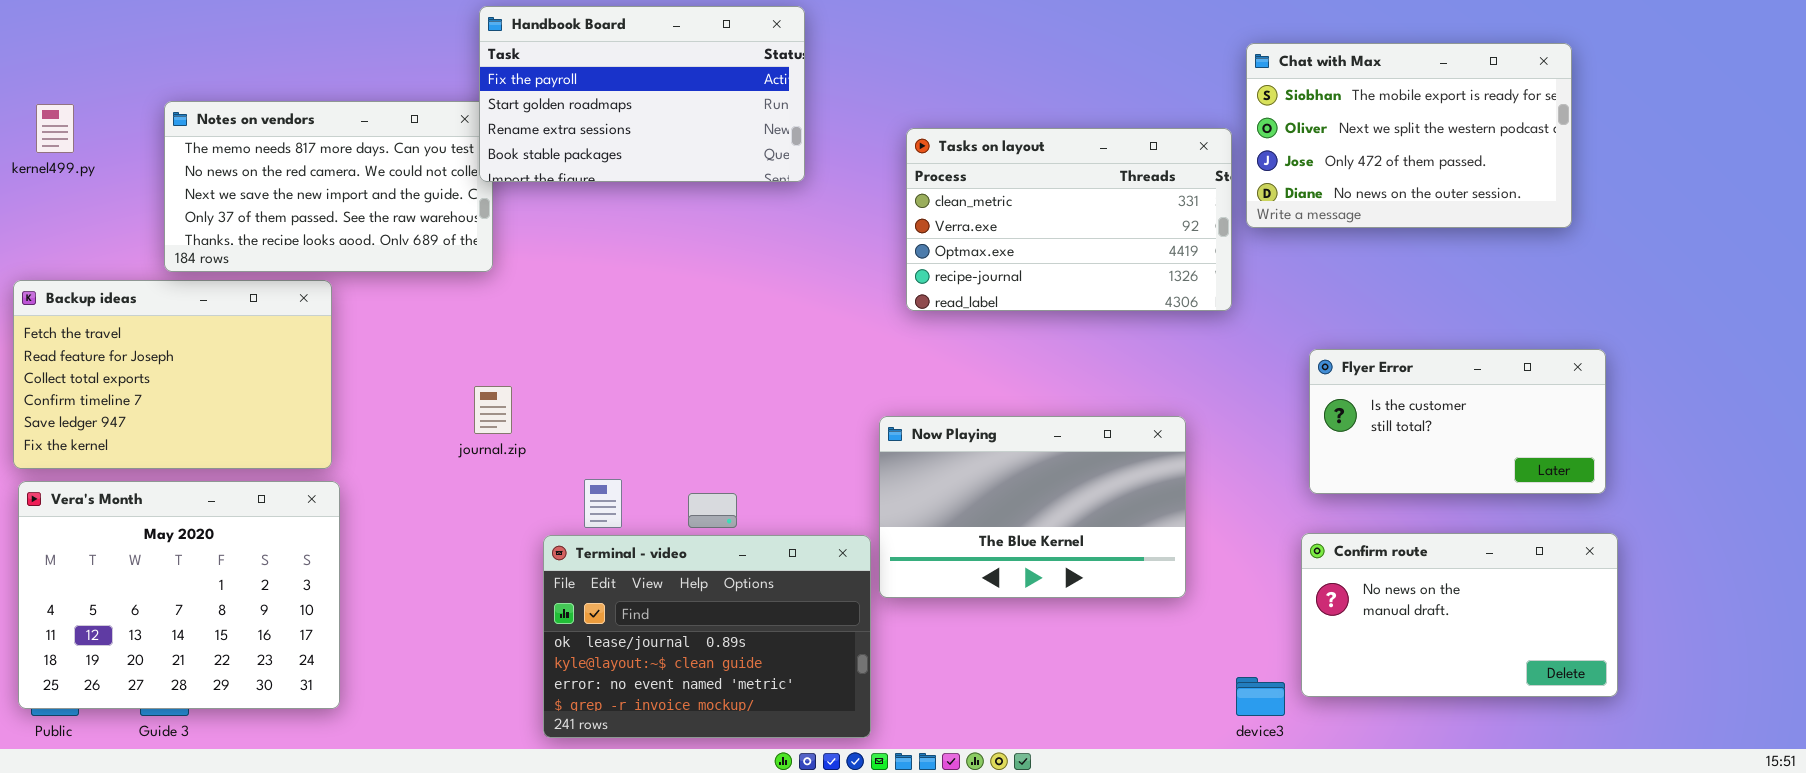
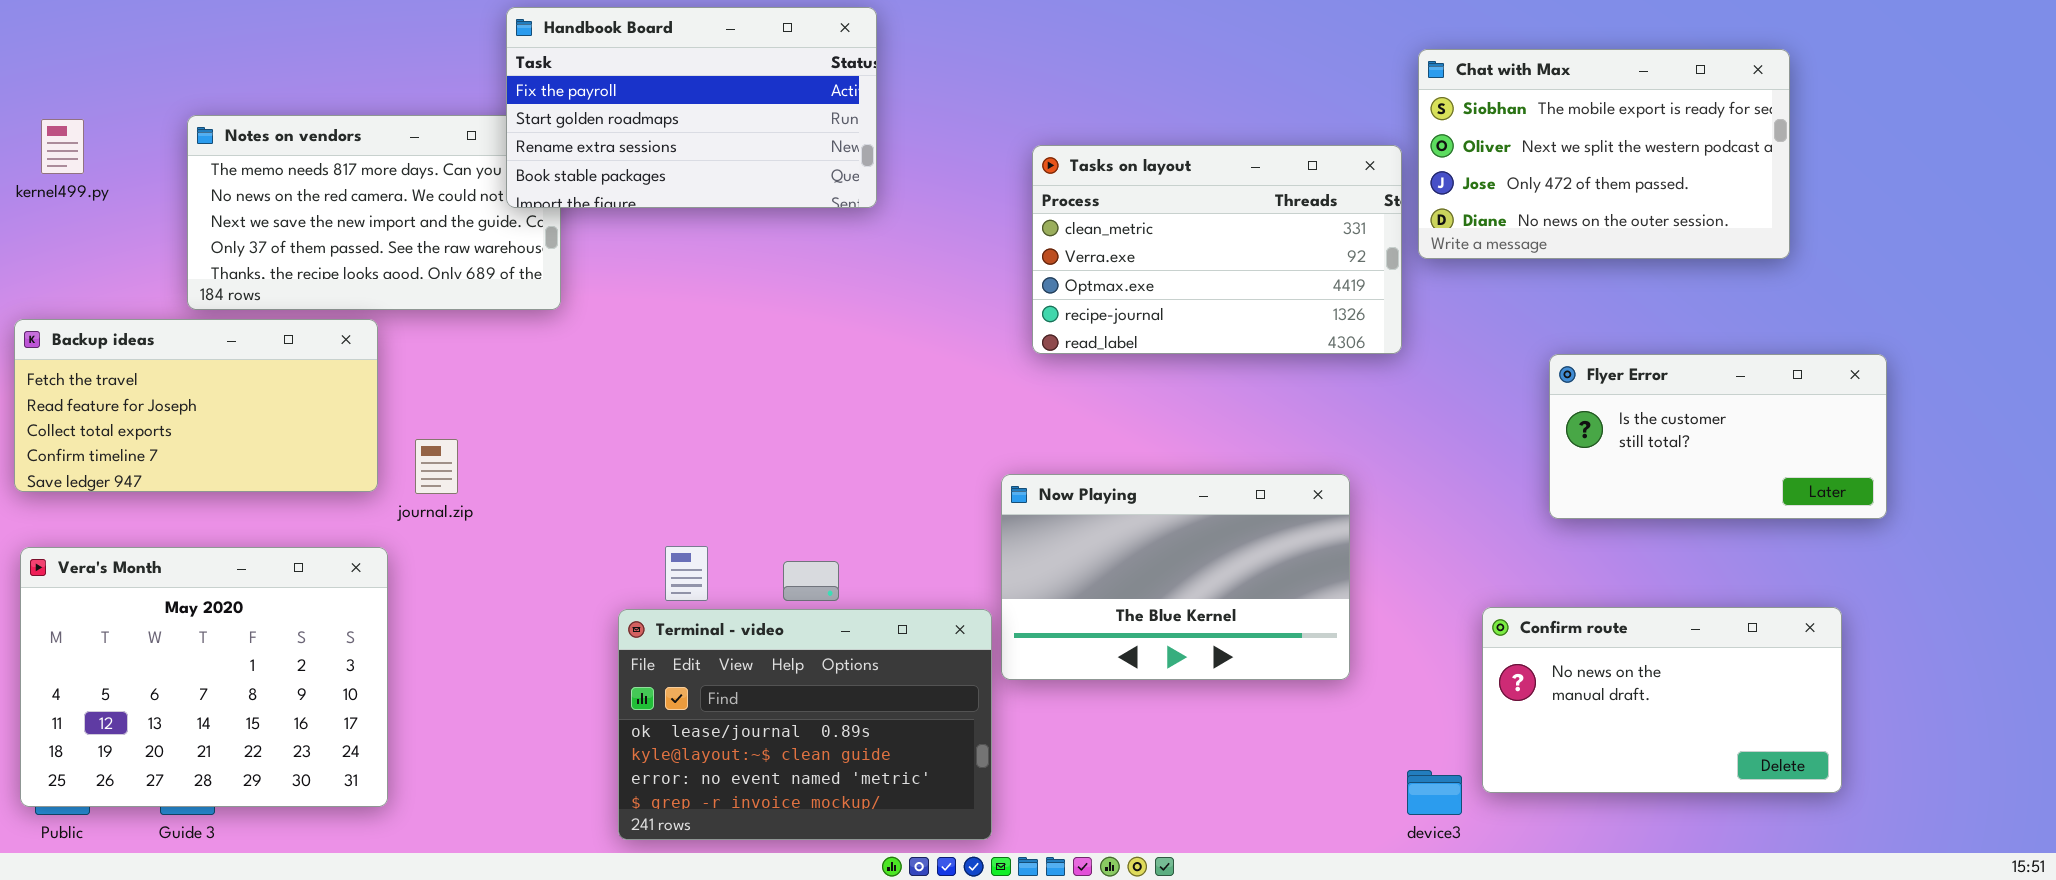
Handbook Board: [479,6,805,182] -> [506,7,877,208], moved
Backup ideas: [13,280,332,469] -> [14,319,378,492], resized
Flyer Error: [1309,349,1606,494] -> [1549,354,1887,519], moved
journal.zip: [474,386,512,434] -> [415,439,458,494], moved

